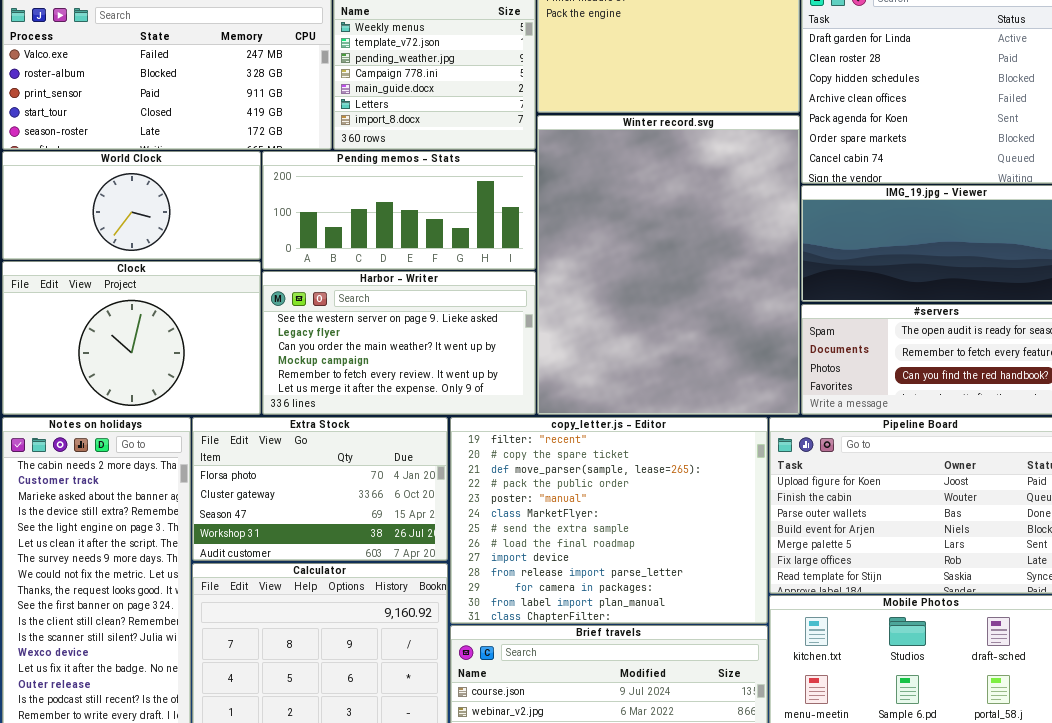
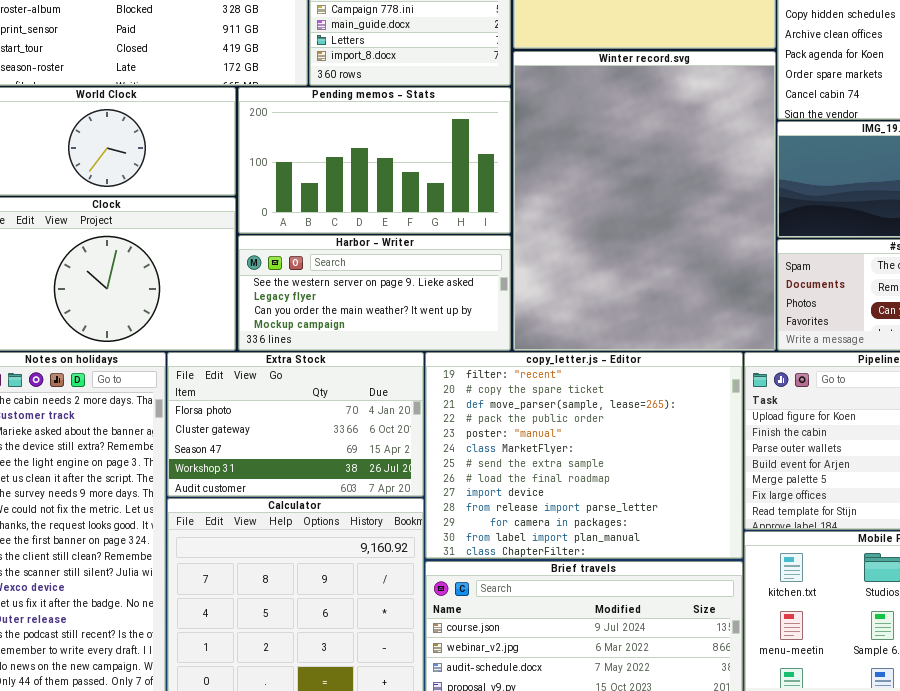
Pending memos - Stats: [262,151,536,270] -> [238,87,511,234], resized
Harbor - Writer: [262,271,536,415] -> [238,235,511,351], resized

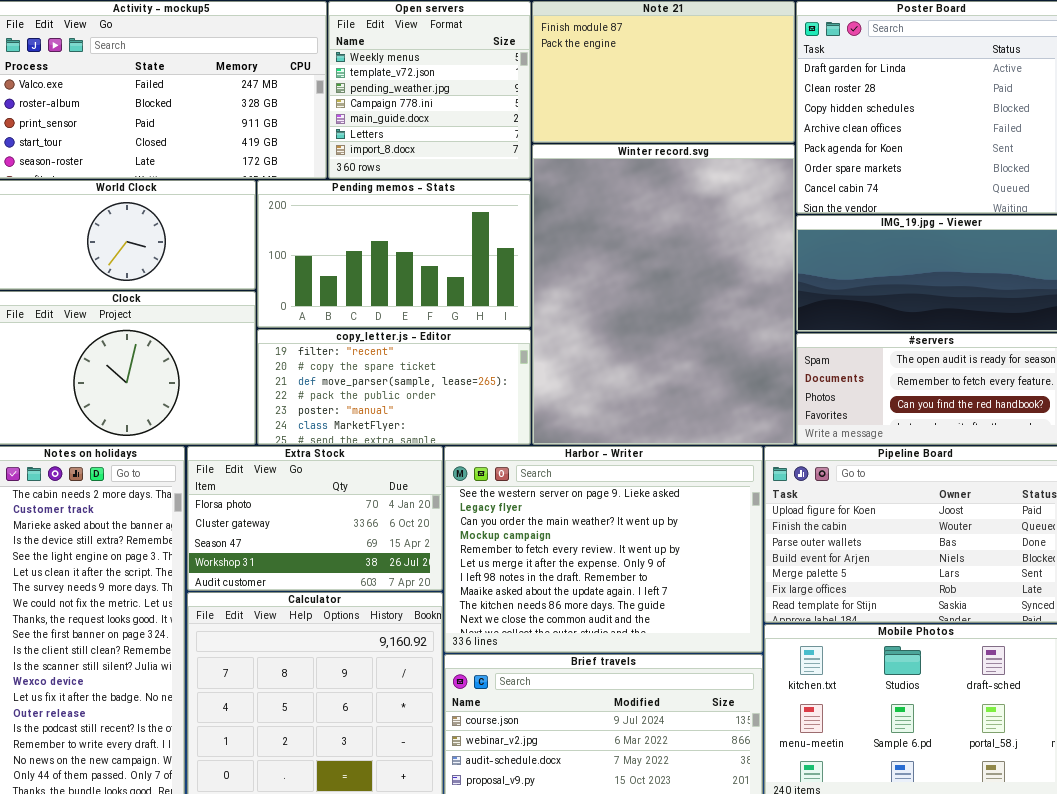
Harbor - Writer: [238,235,511,351] -> [444,446,763,653], moved, resized
copy_letter.js - Editor: [425,352,743,559] -> [257,329,531,445], moved, resized

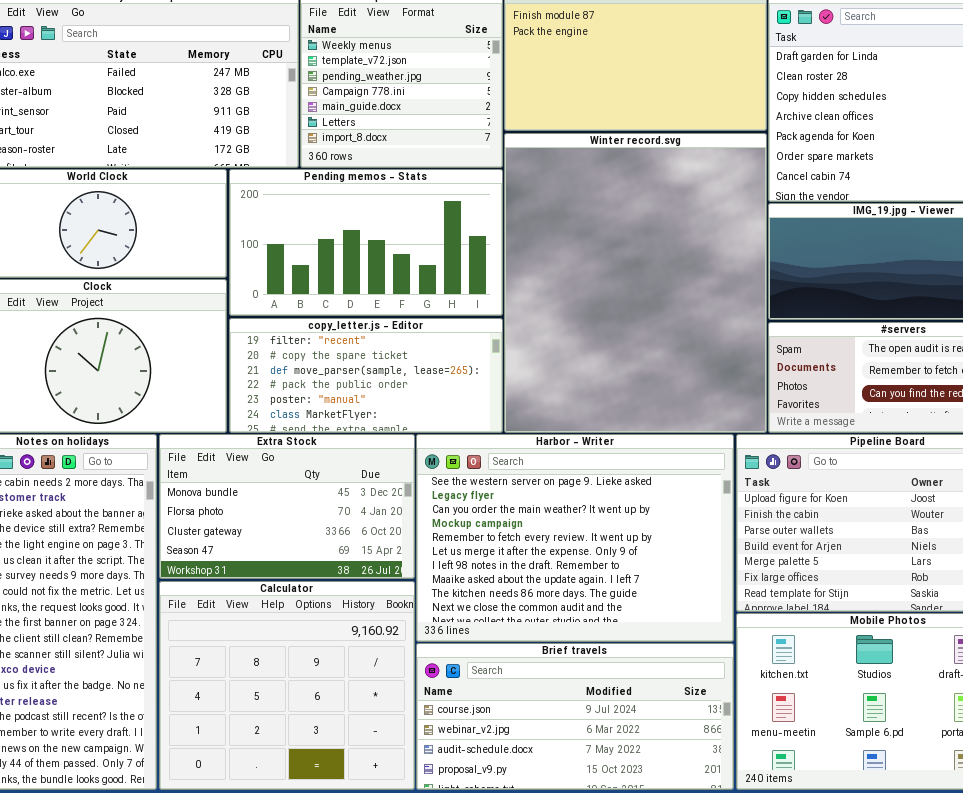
Extra Stock: [187,446,443,591] -> [159,434,415,579], scrolled up 1 row

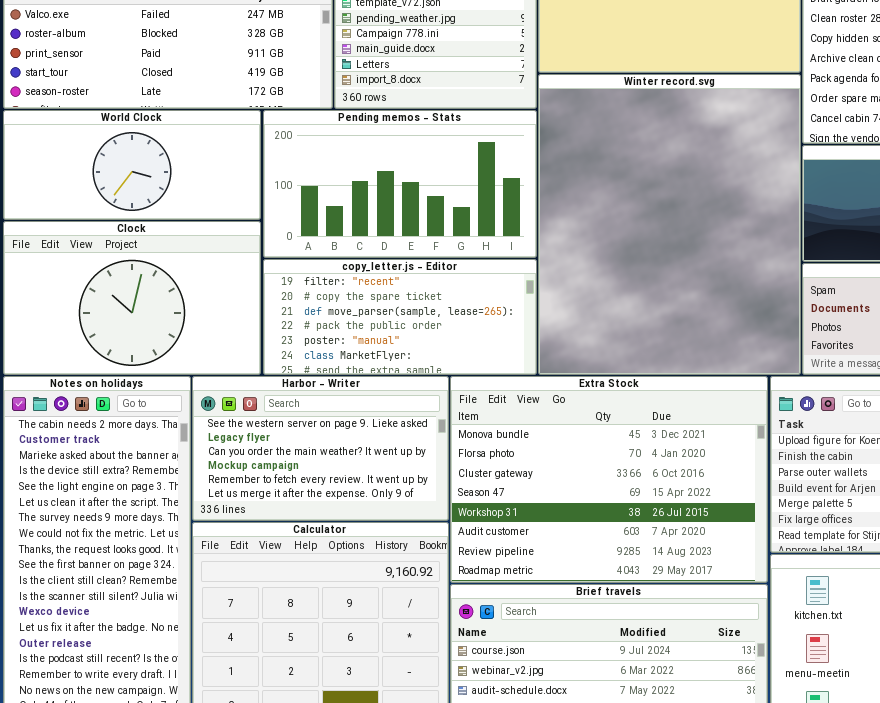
Extra Stock: [159,434,415,579] -> [450,376,768,583], moved, resized
Harbor - Writer: [416,434,734,642] -> [192,376,449,521], moved, resized

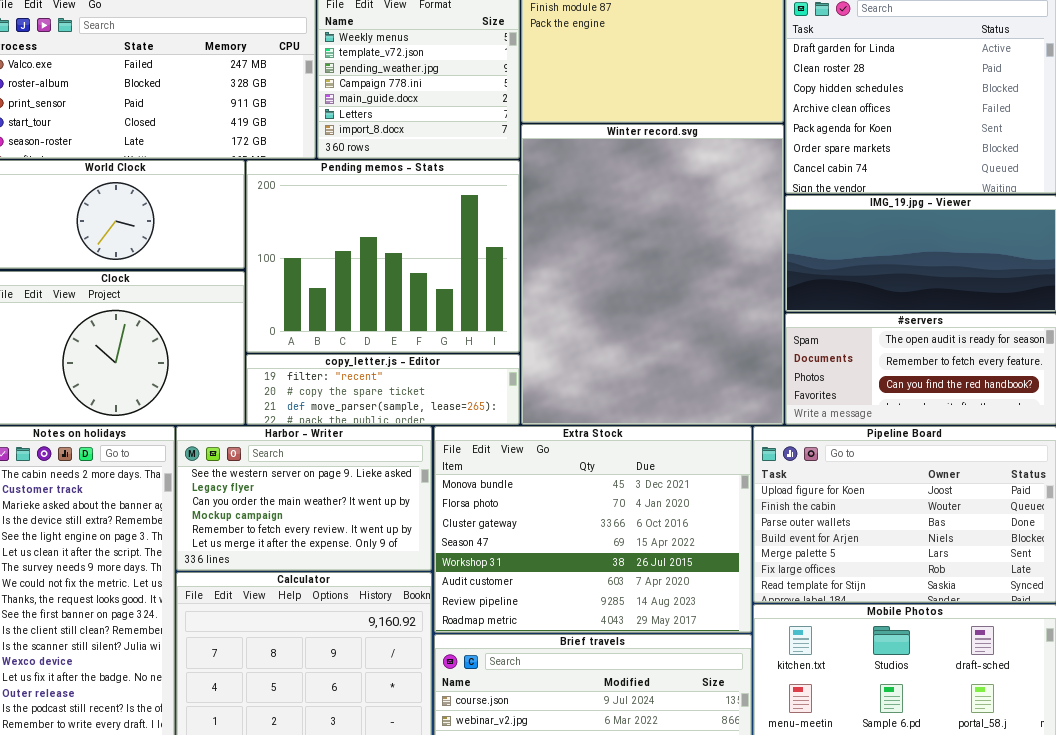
Pending memos - Stats: [263,110,537,258] -> [246,160,520,353], resized
copy_letter.js - Editor: [263,259,537,375] -> [246,354,520,425], resized

